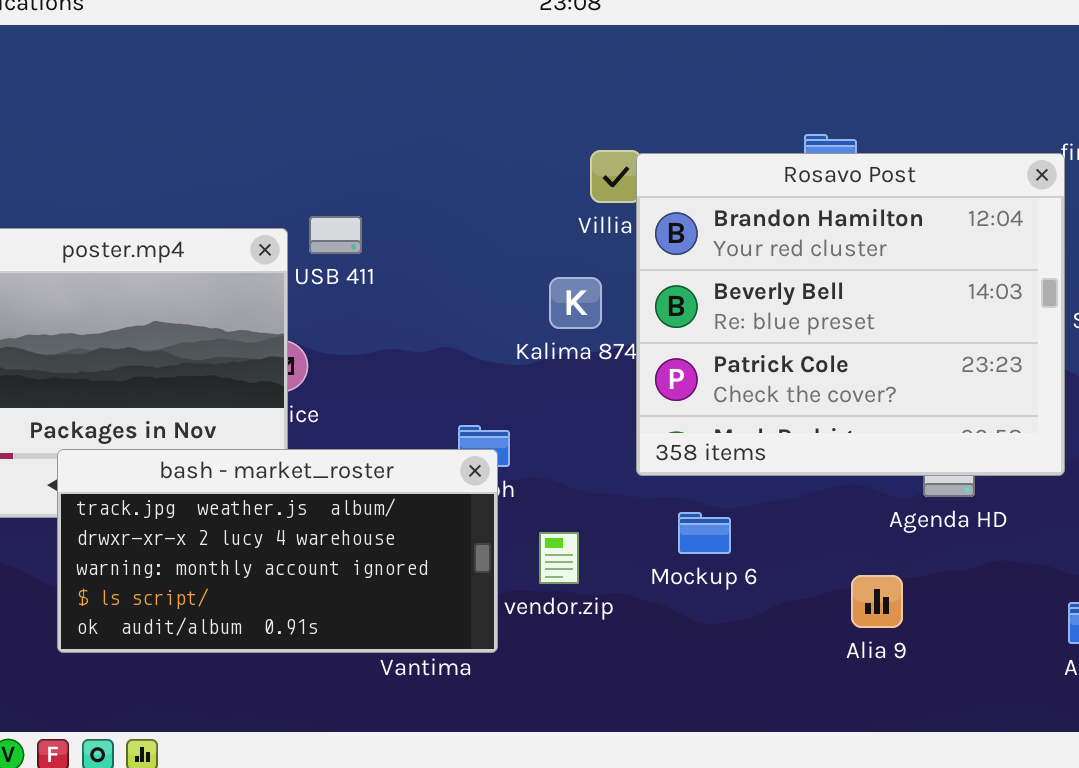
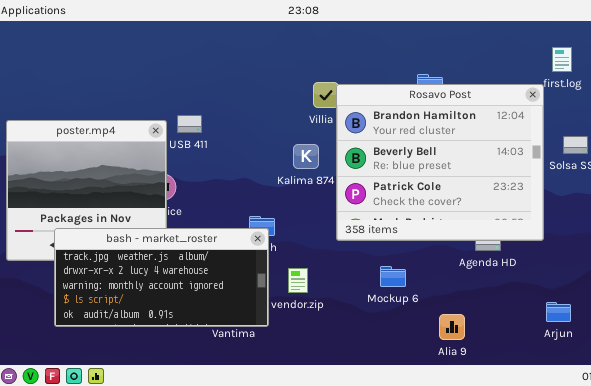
Mockup 6: [678,512,731,554] -> [380,266,406,287], moved
Alia 9: [851,575,903,628] -> [439,314,465,340], moved

